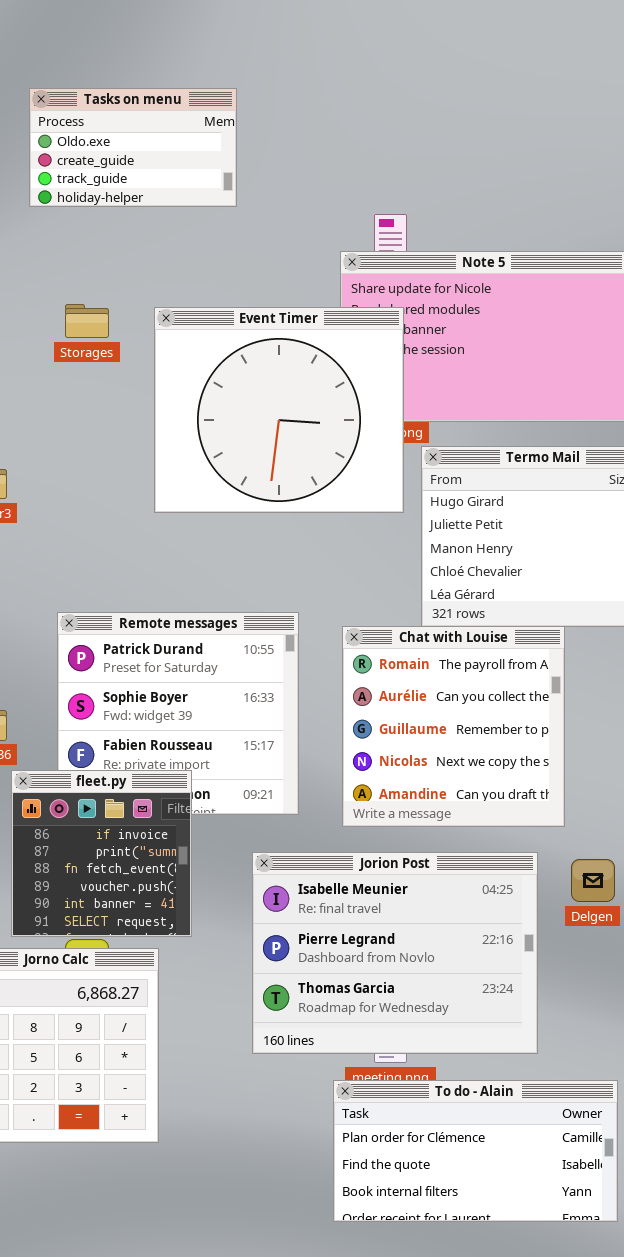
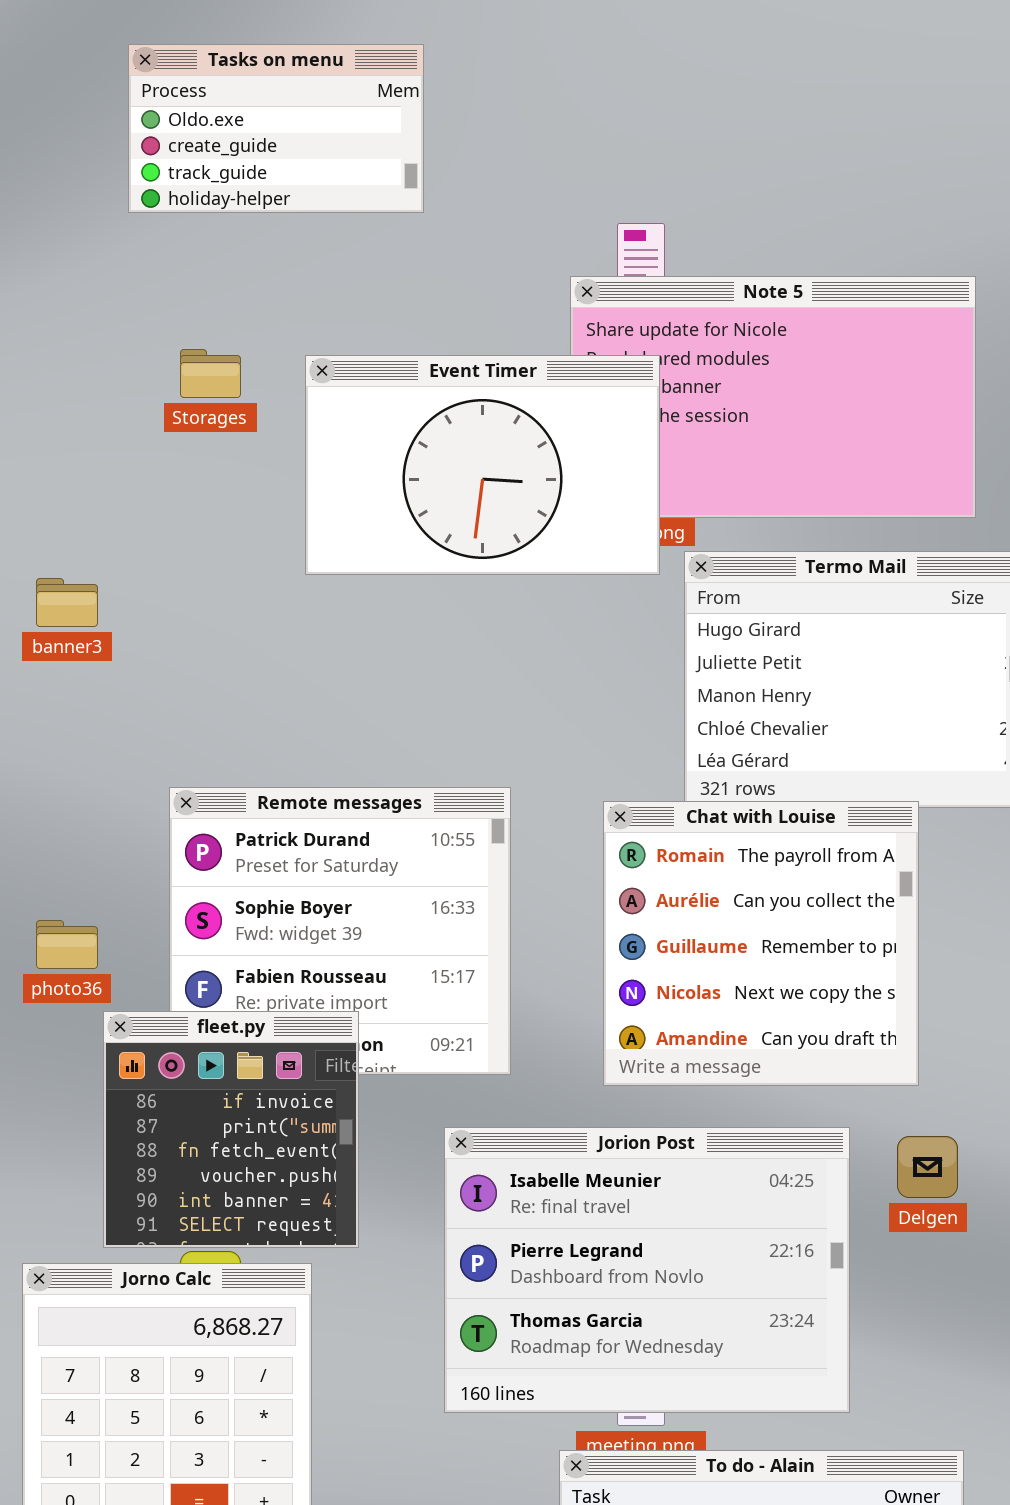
Event Timer: [154,307,404,513] -> [305,355,660,575], resized
Chat with Louise: [342,626,565,827] -> [603,801,919,1086], moved

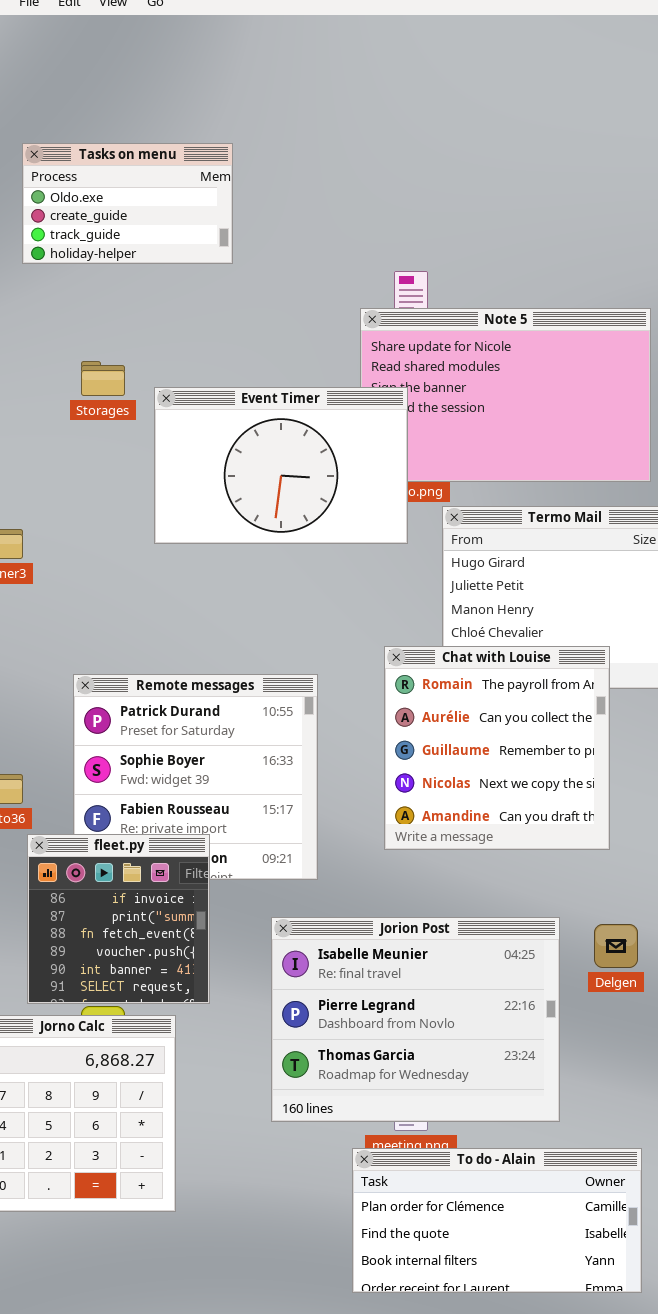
Tasks on menu: [128,44,424,213] -> [22,143,233,264], moved
Event Timer: [305,355,660,575] -> [154,387,408,544], moved
Chat with Louise: [603,801,919,1086] -> [384,646,610,850], moved

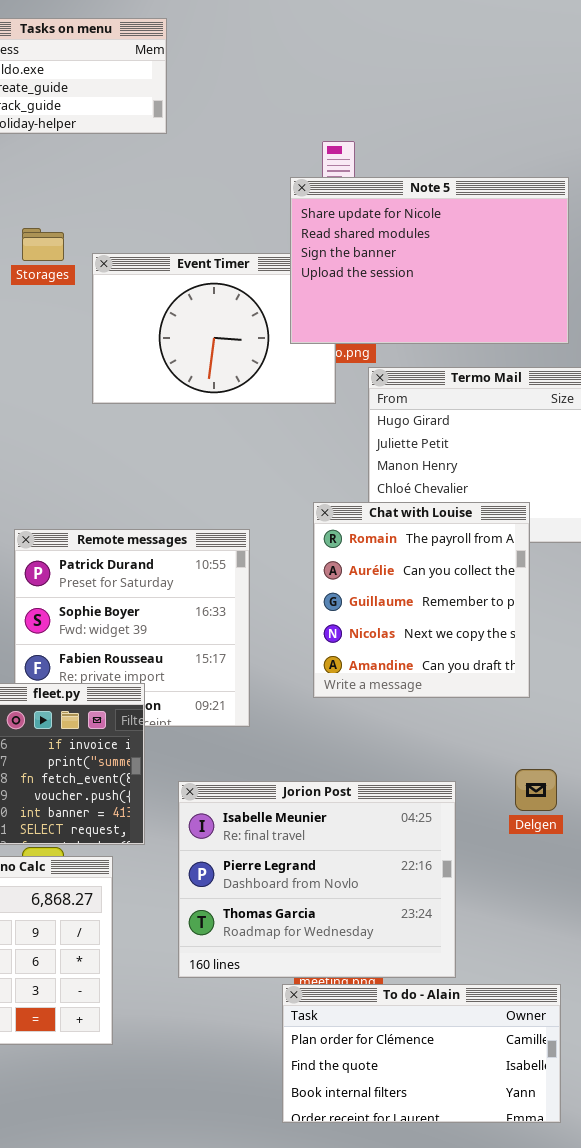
Note 5: [360,308,651,482] -> [290,177,569,344], raised
Jorion Post: [271,917,560,1122] -> [178,781,456,978], moved

